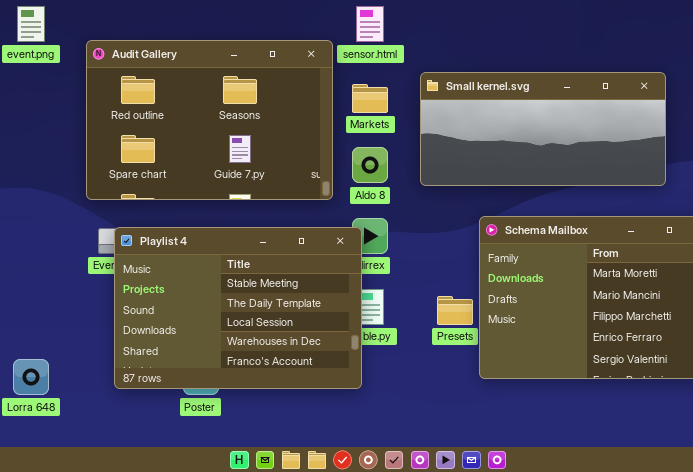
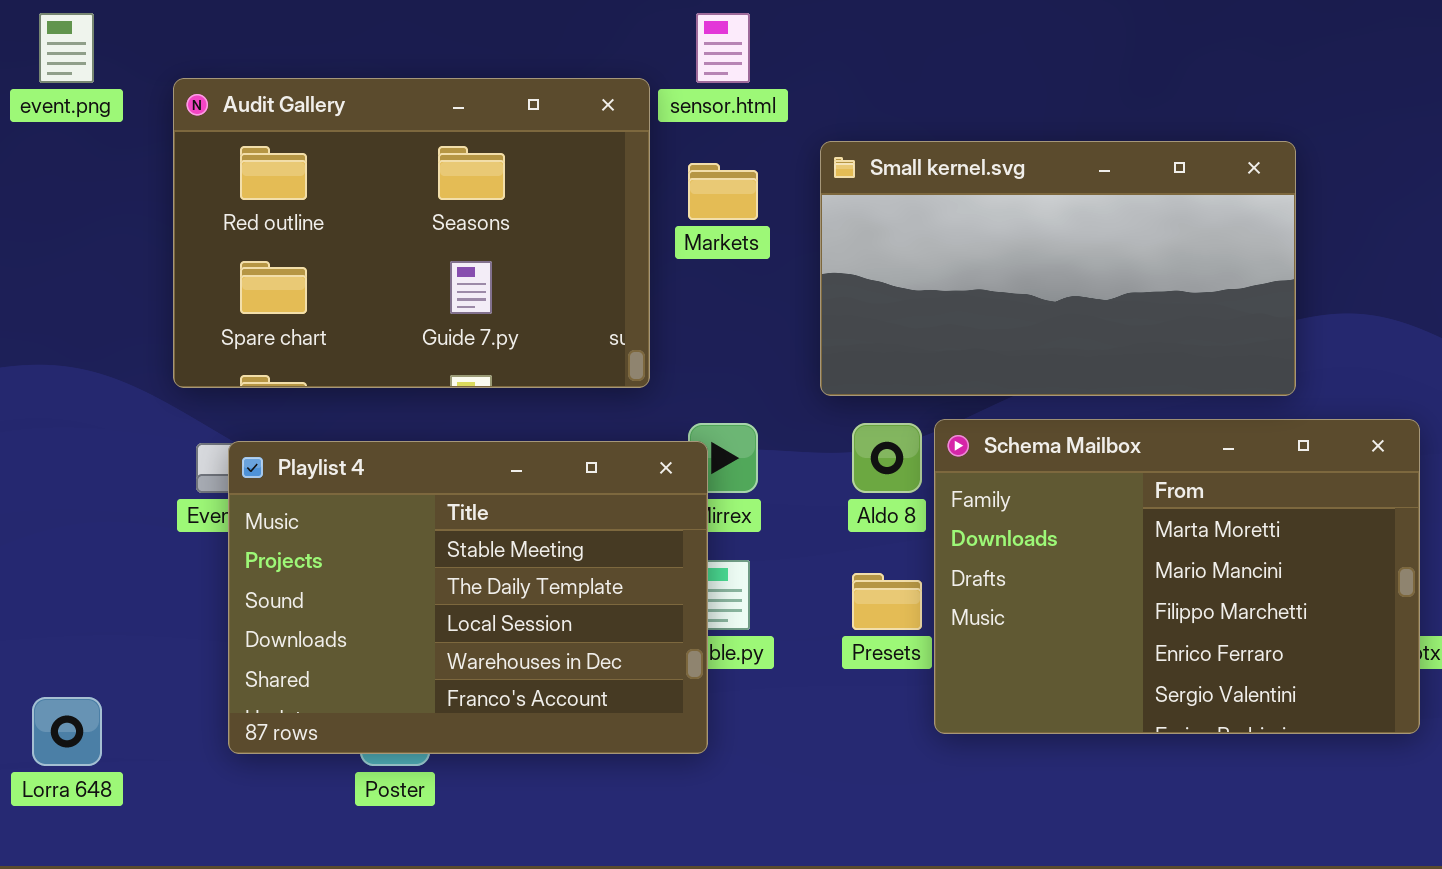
Small kernel.svg: [420,72,666,186] -> [820,141,1296,396], resized
Aldo 8: [352,147,388,183] -> [852,423,922,493], moved

